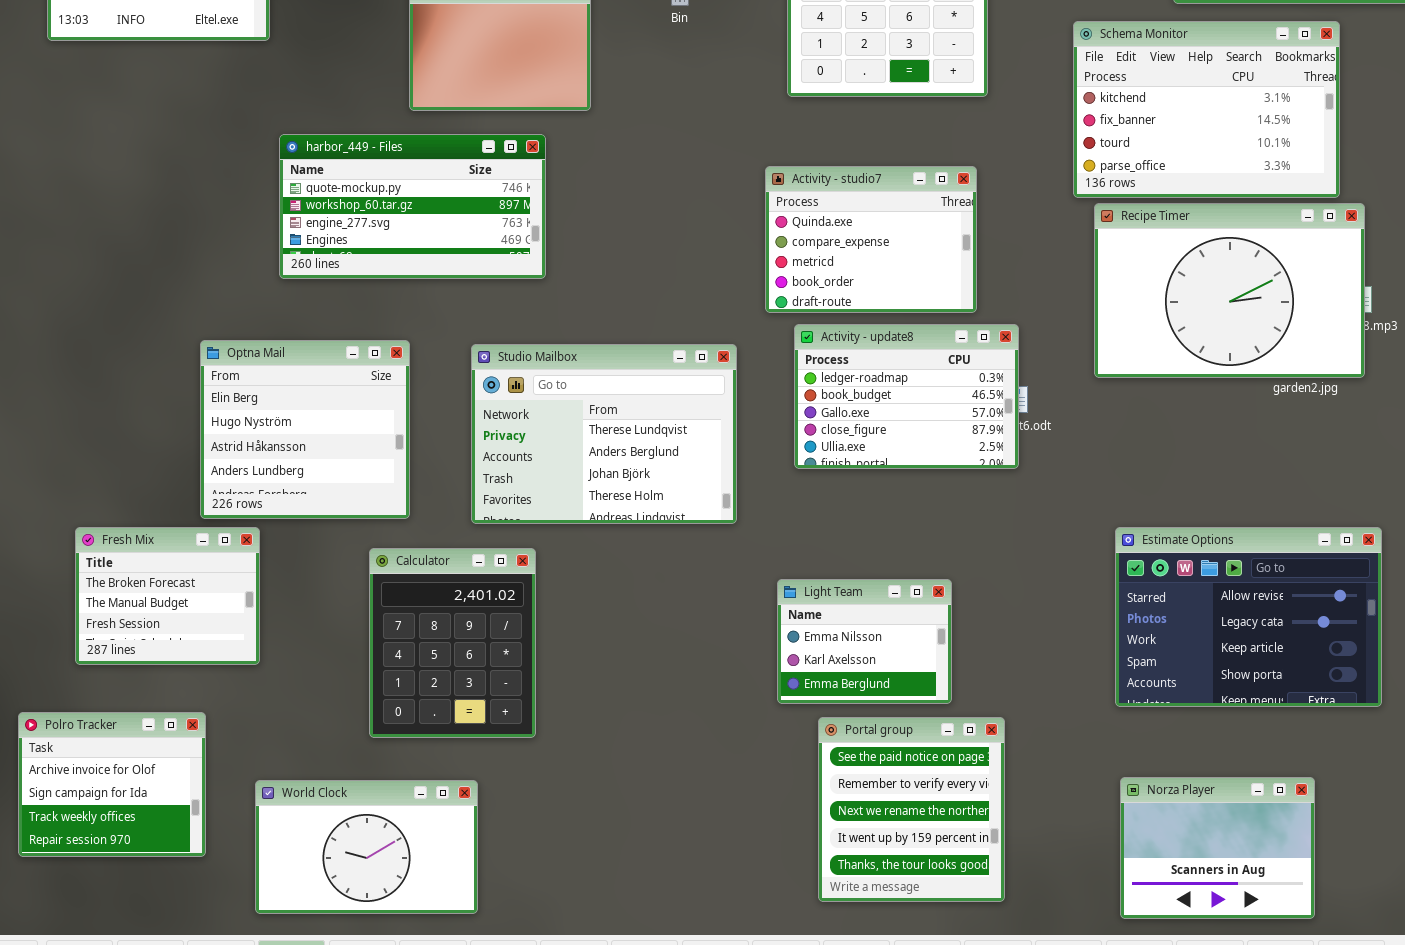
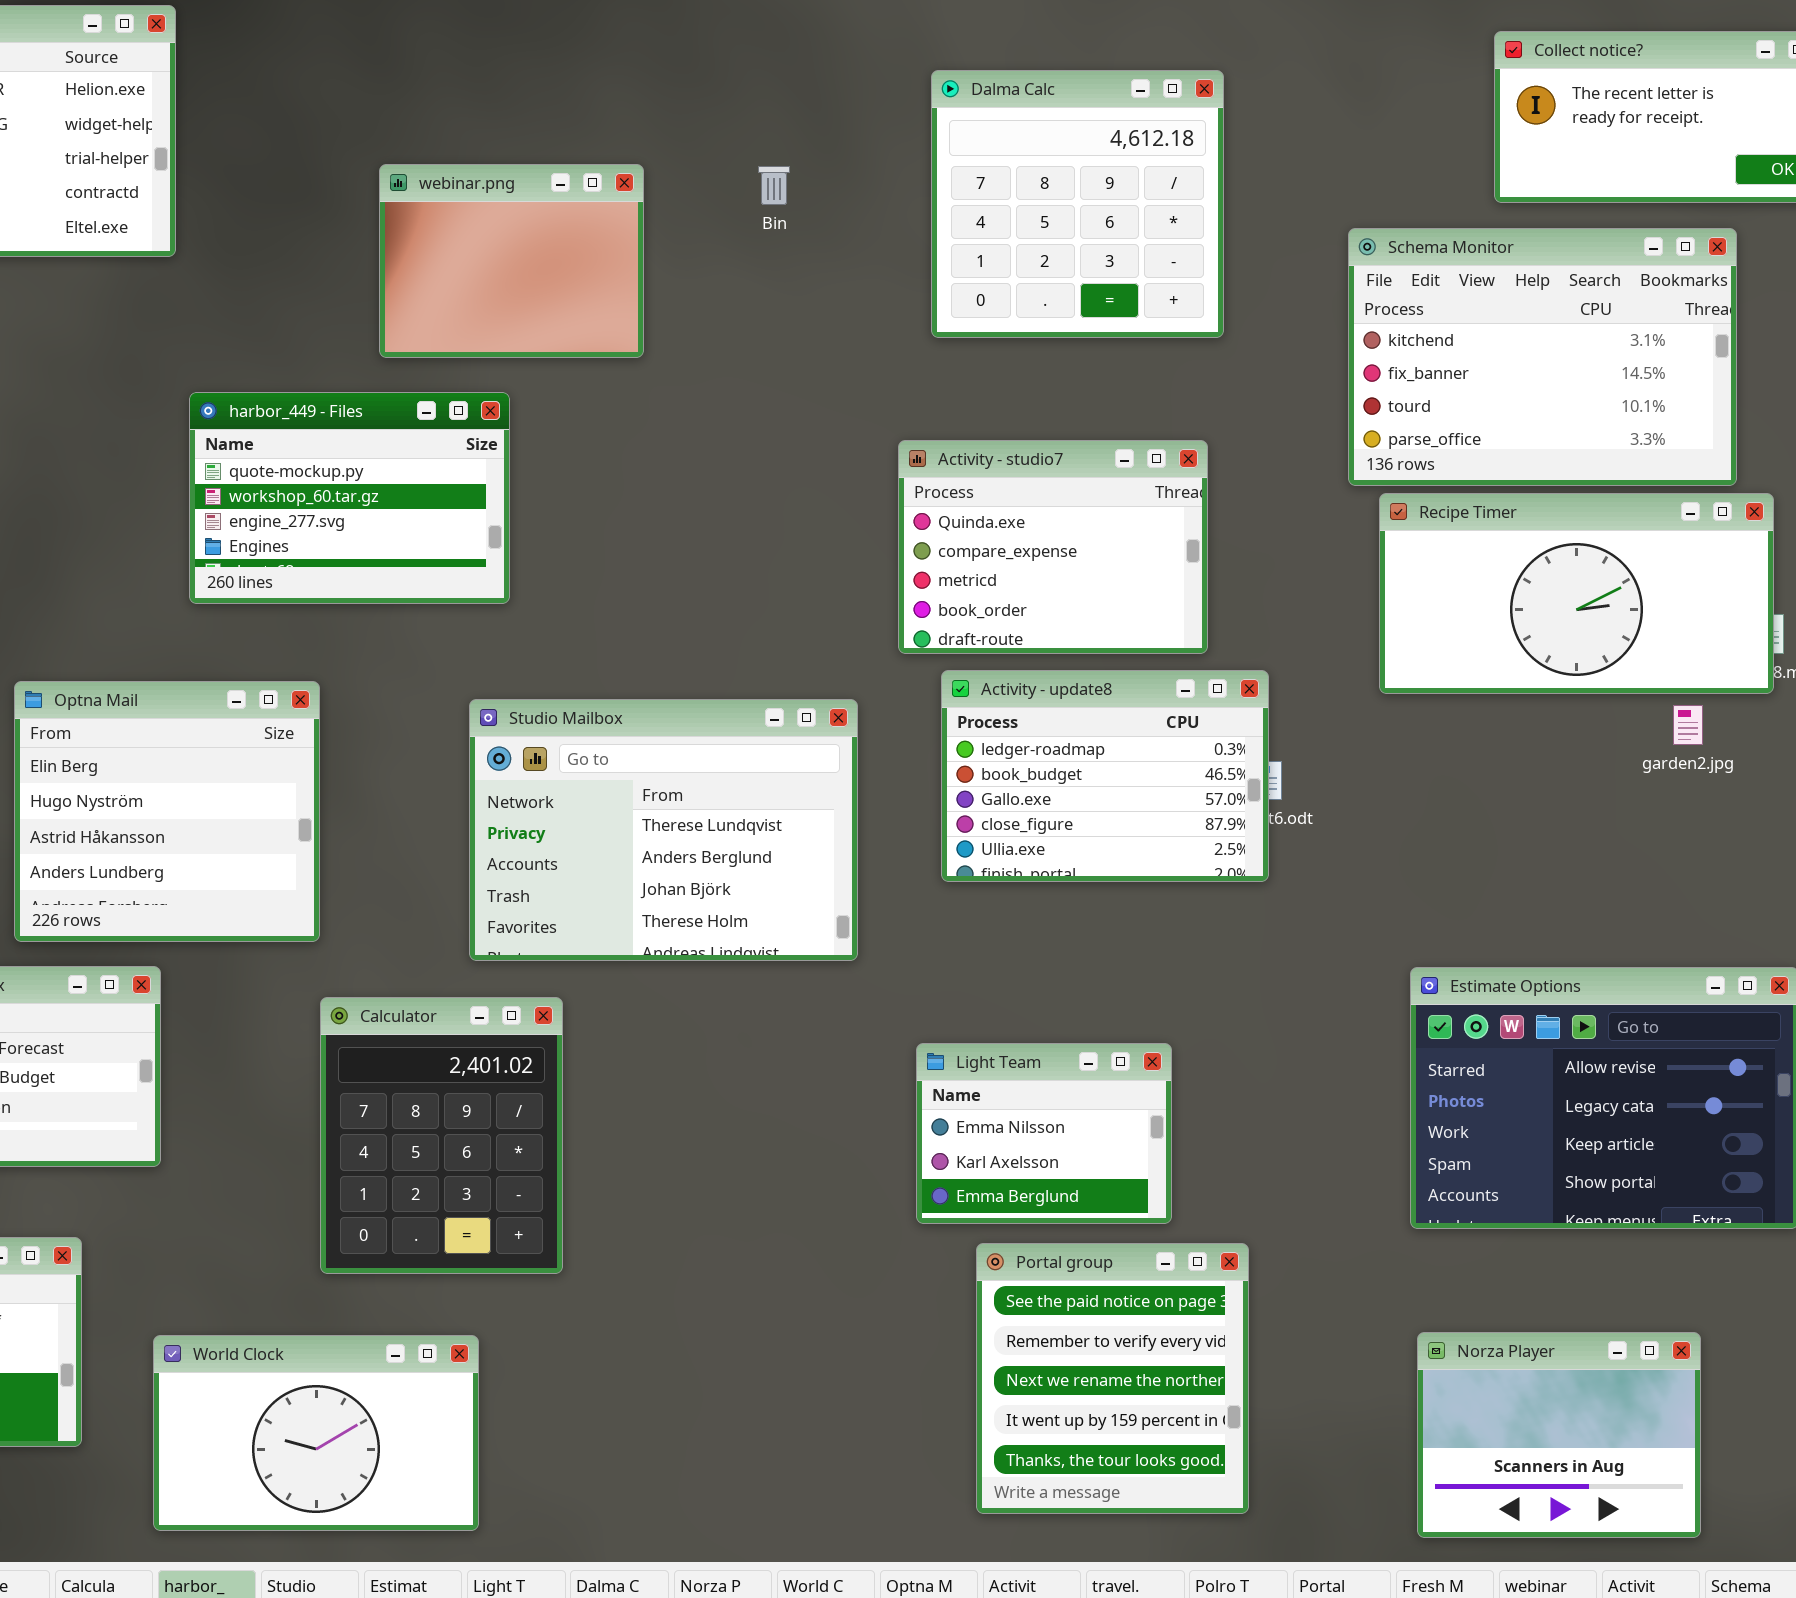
harbor_449 - Files: [279,134,546,279] -> [189,392,510,604], resized
Recipe Timer: [1094,203,1365,378] -> [1379,493,1774,694], resized
Optna Mail: [200,340,410,519] -> [14,681,320,942], moved

